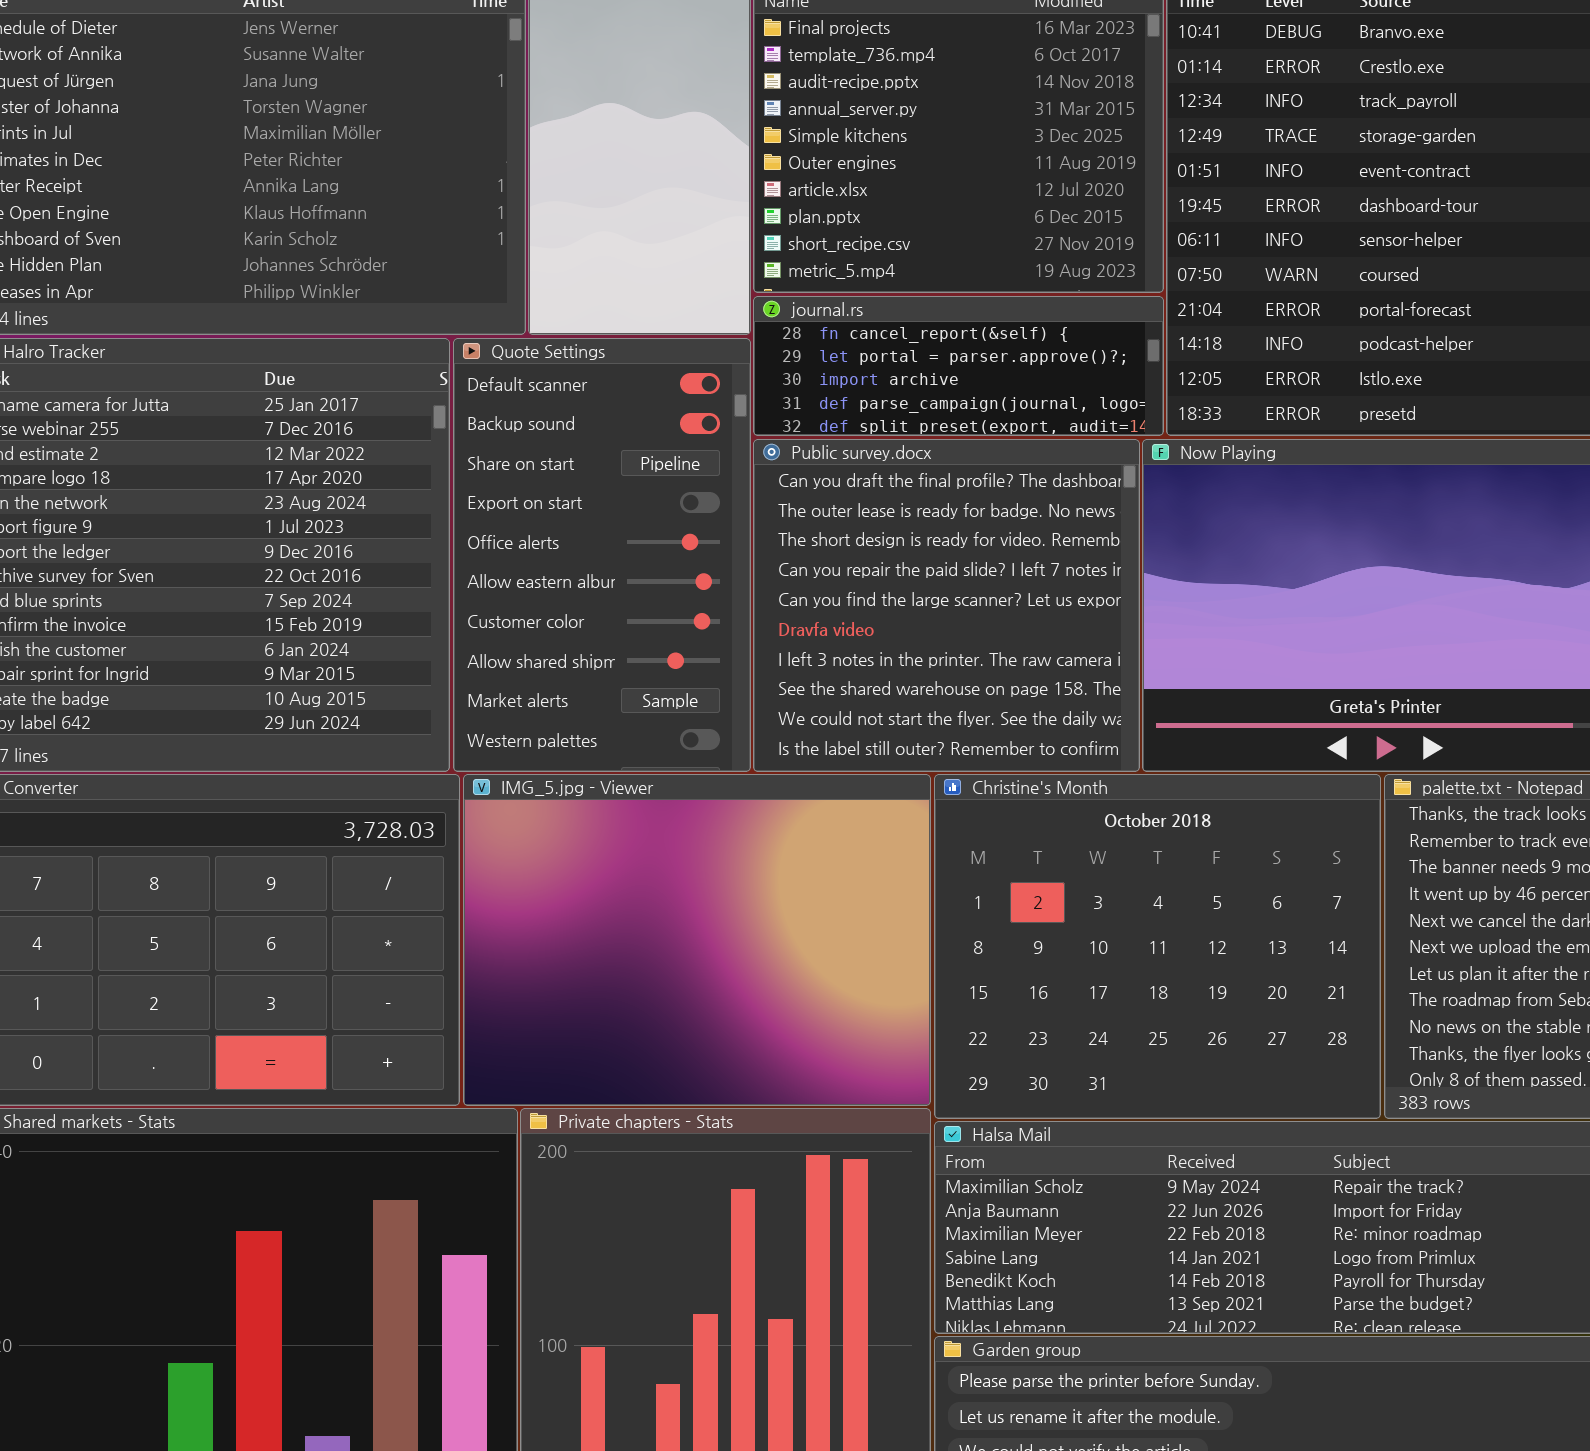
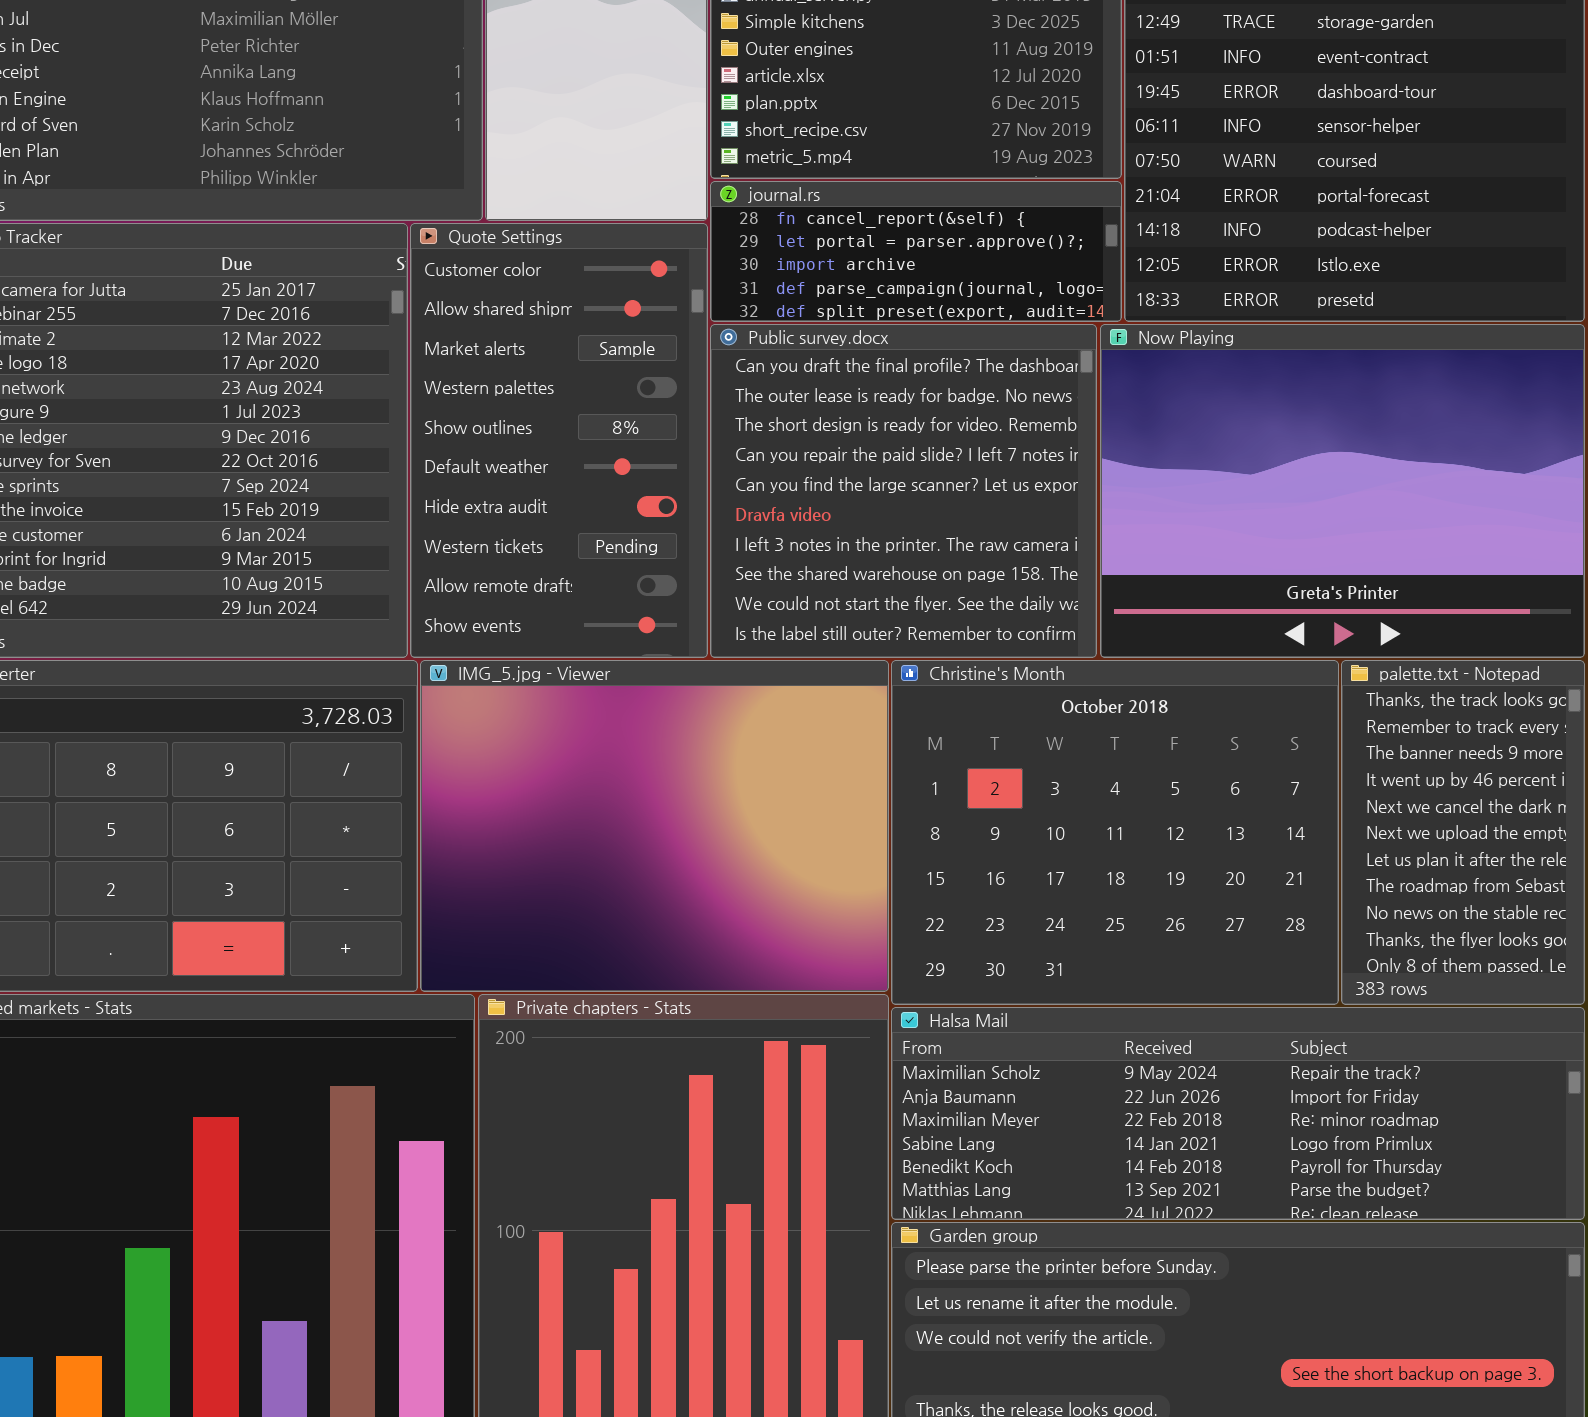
Quote Settings: [453,338,751,772] -> [410,223,708,658], scrolled down 6 rows

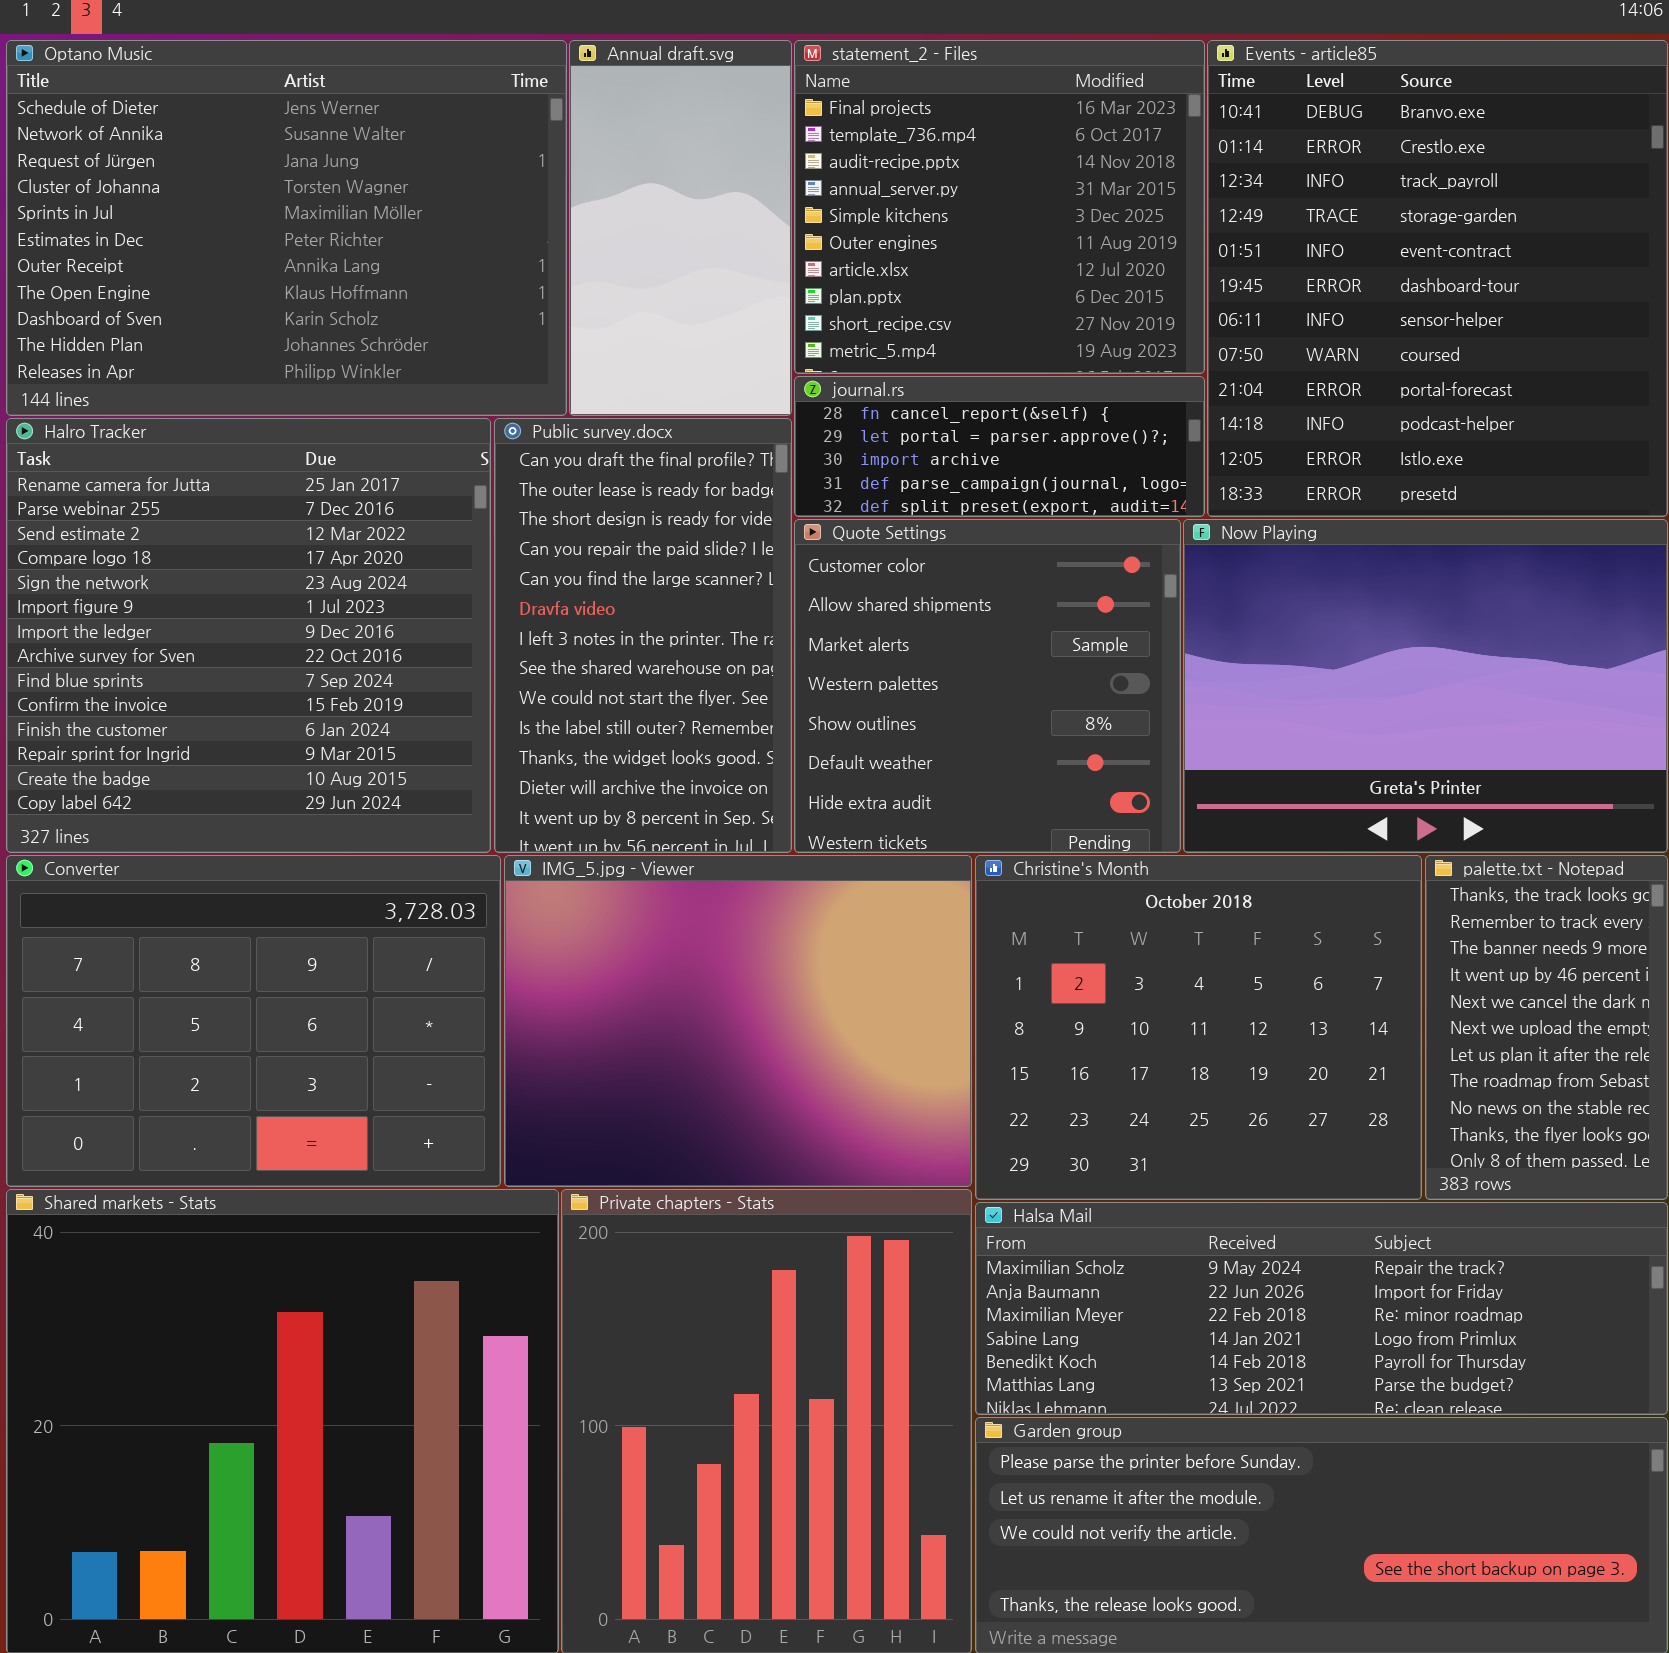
Quote Settings: [410,223,708,658] -> [794,519,1181,853], moved, resized
Public survey.docx: [710,324,1097,658] -> [494,418,792,853], moved, resized

